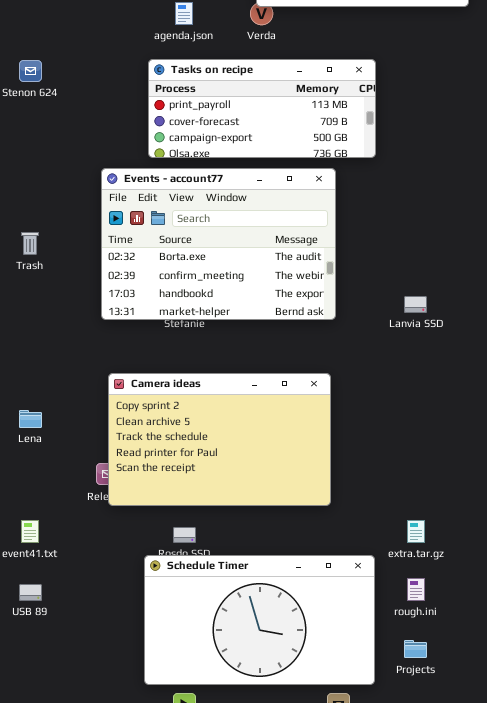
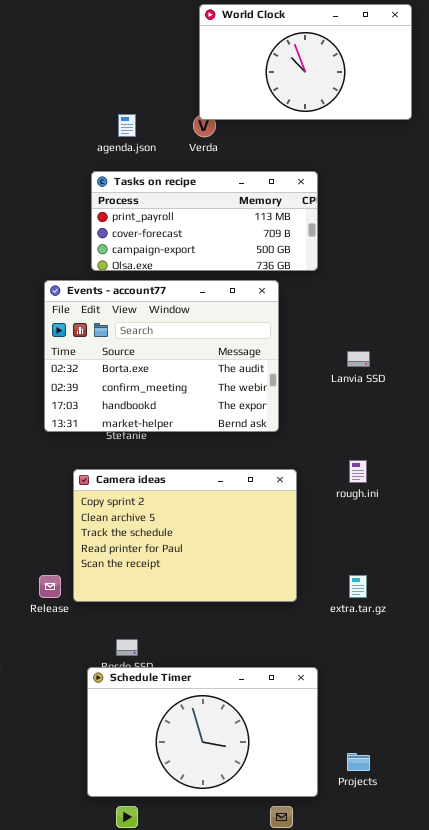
Lanvia SSD: [404,296,427,313] -> [347,351,370,367], moved
Camera ideas: [108,373,331,506] -> [73,469,297,602], moved
extra.tar.gz: [407,520,425,543] -> [349,575,367,598], moved
rough.ini: [407,578,425,601] -> [349,460,367,483], moved

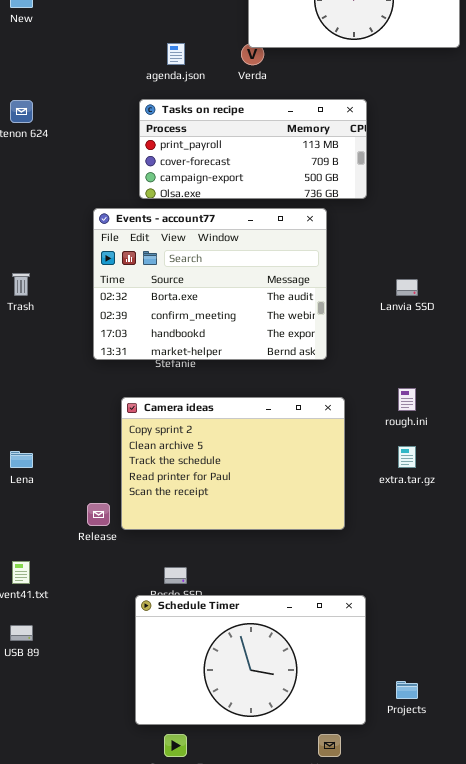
extra.tar.gz: [349,575,367,598] -> [398,446,416,468], moved

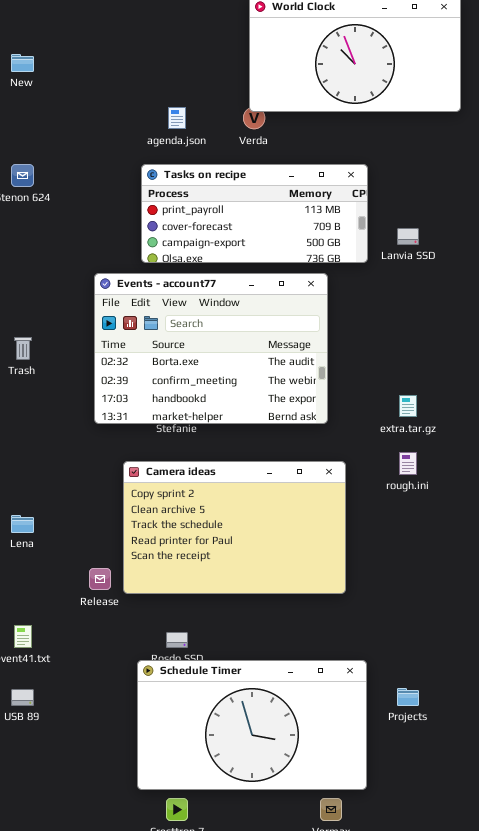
Lanvia SSD: [396,279,418,296] -> [397,228,419,245], moved
extra.tar.gz: [398,446,416,468] -> [399,395,417,417], moved
Projects: [396,681,418,699] -> [397,688,419,706], moved

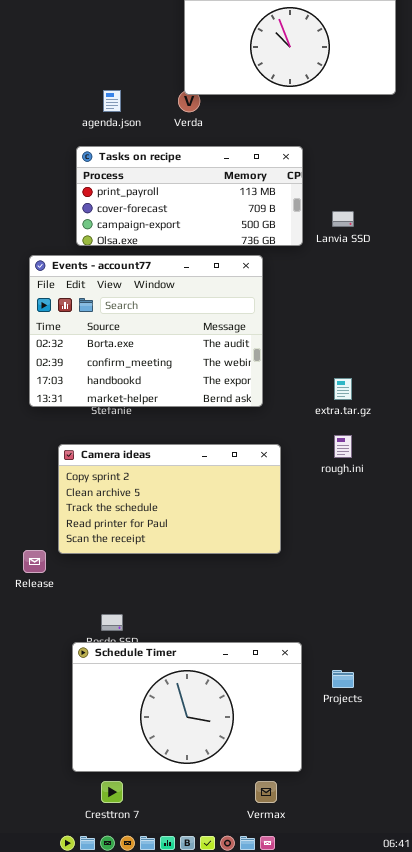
Camera ideas: [123,461,346,594] -> [58,444,281,554], resized

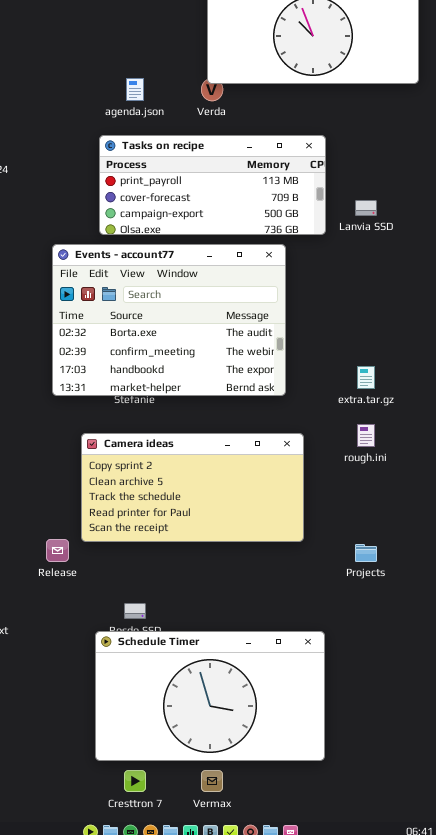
Projects: [332,670,354,688] -> [355,544,377,562], moved
Vermax: [255,781,277,803] -> [201,770,223,792], moved

